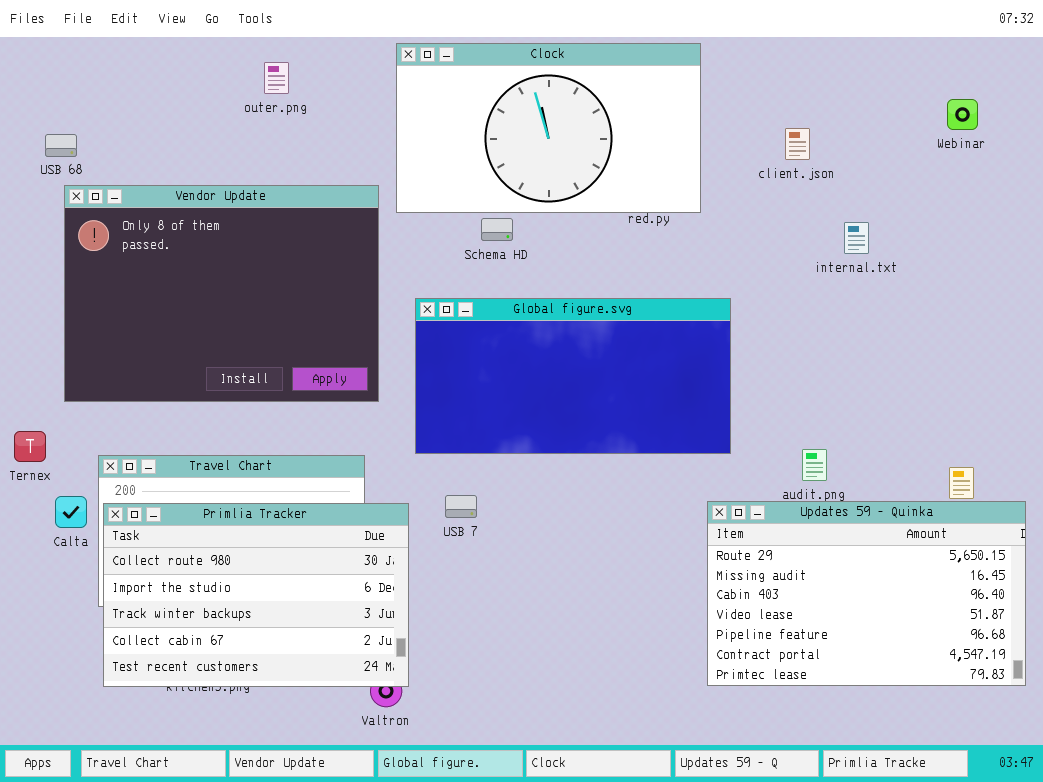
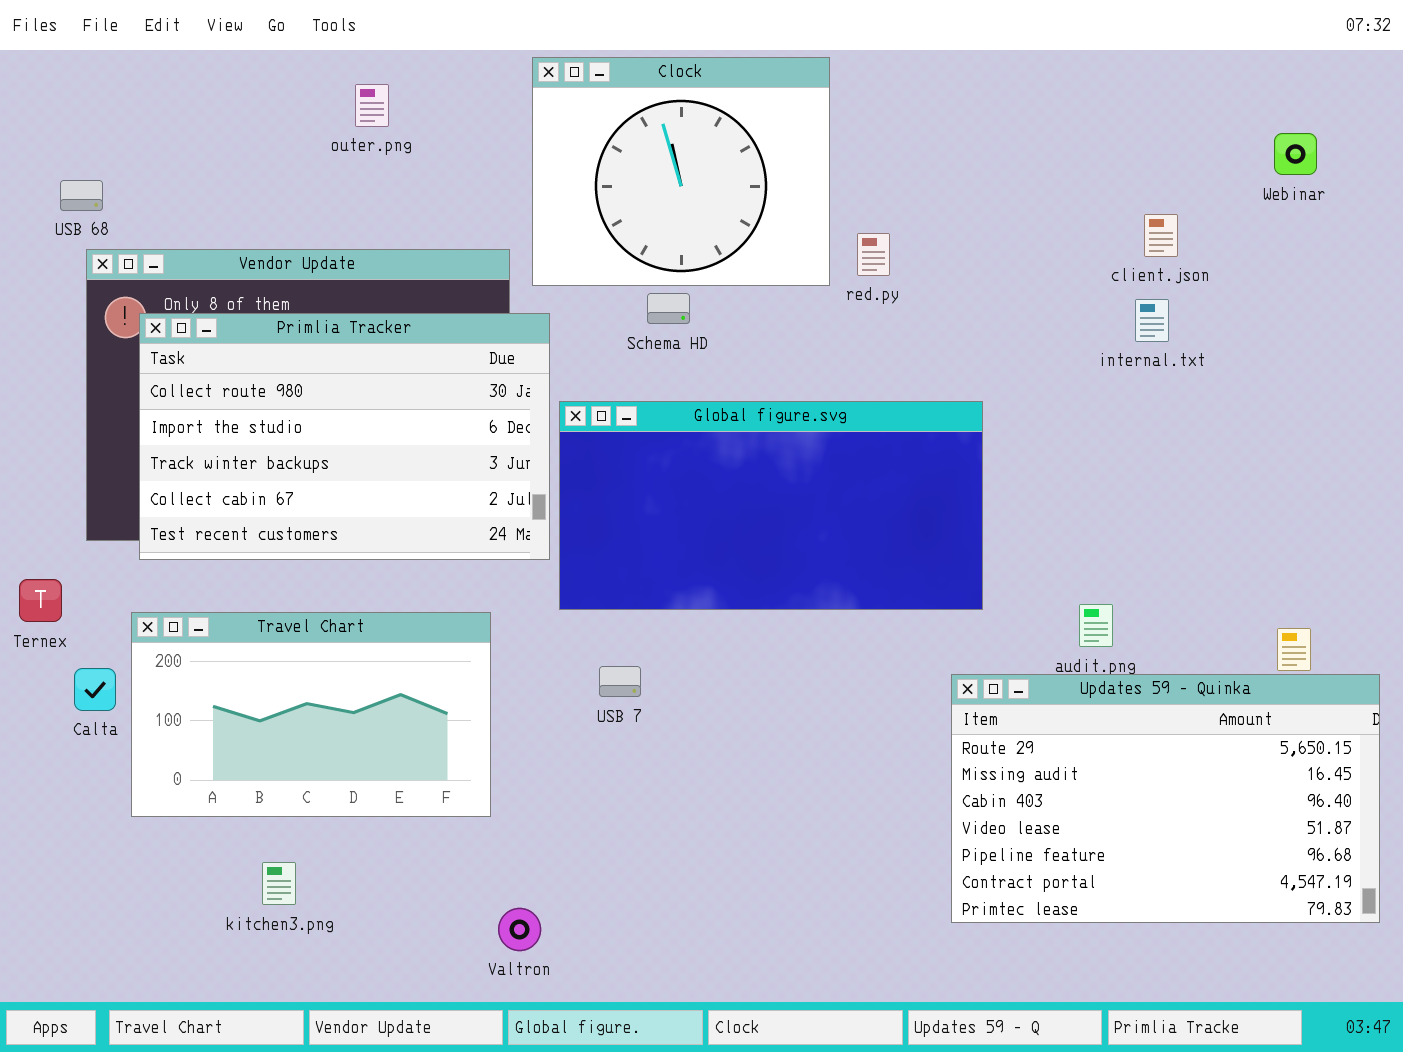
Clock: [396,43,701,213] -> [532,57,830,286], resized
client.json: [785,128,810,160] -> [1144,214,1178,257], moved
Primlia Tracker: [103,503,409,687] -> [139,313,550,560], moved

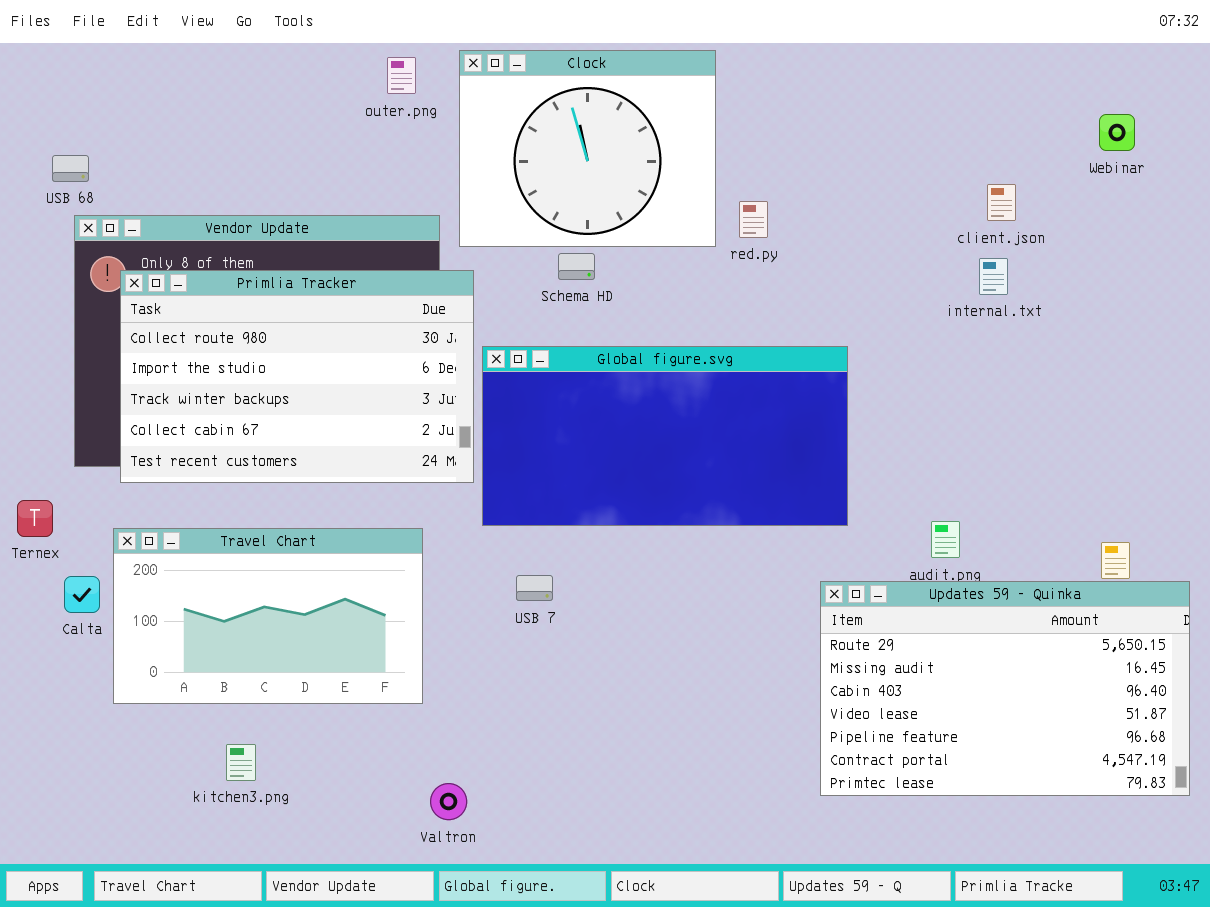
outer.png: [355,84,389,127] -> [387,57,416,94], moved

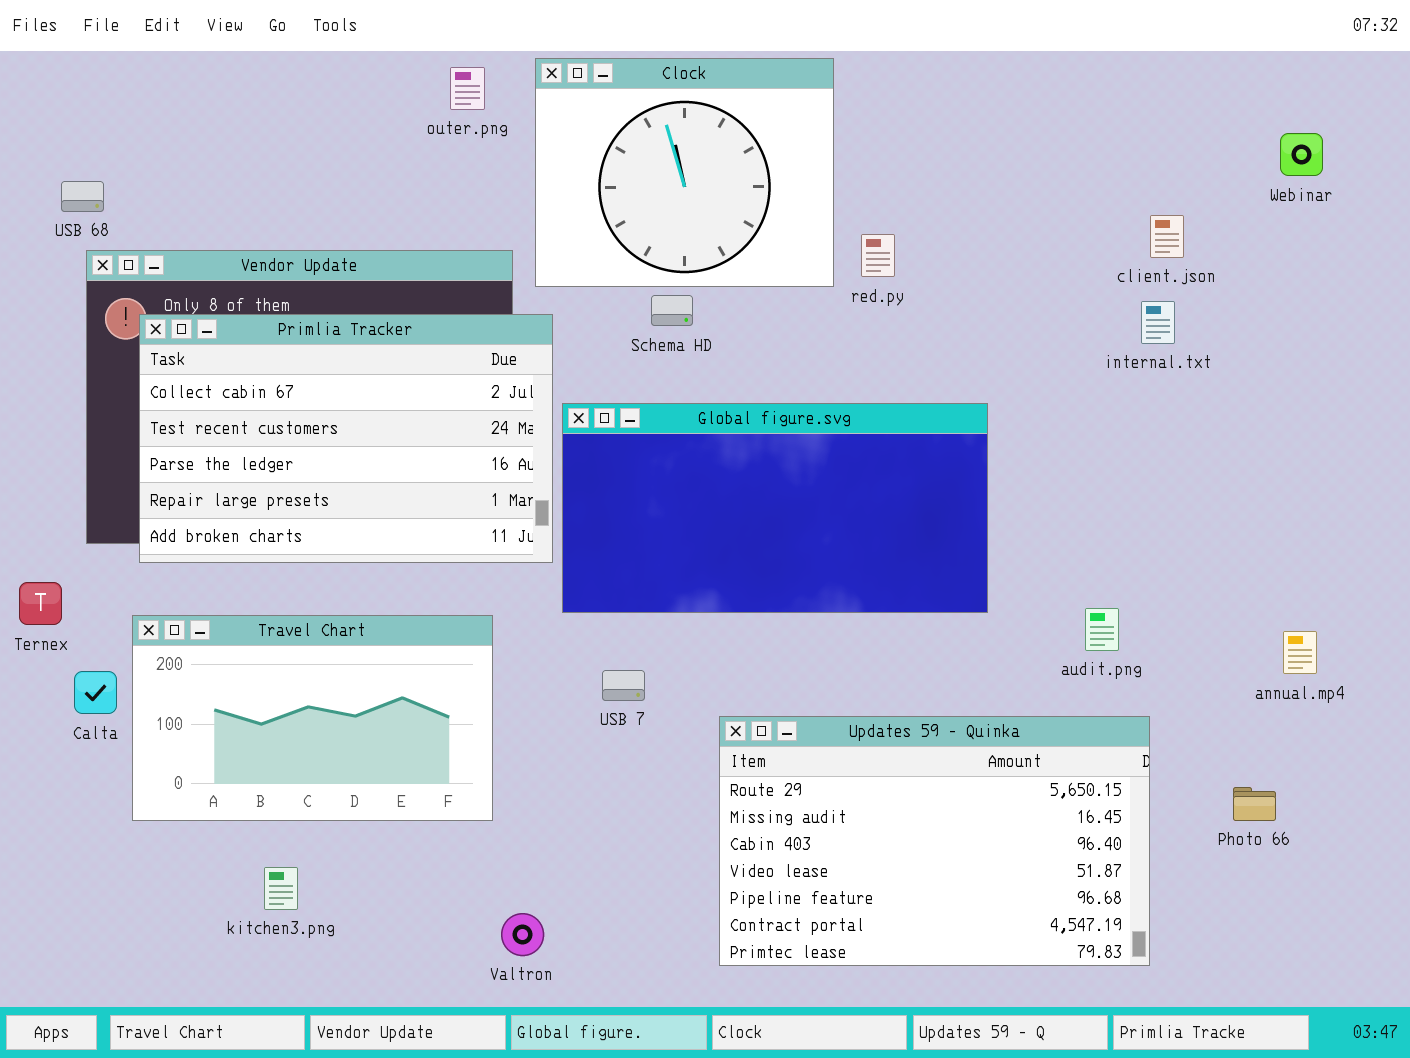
Primlia Tracker: [120,270,474,483] -> [139,314,553,563], scrolled down 3 rows
Updates 59 - Quinka: [820,581,1190,796] -> [719,716,1150,966], moved

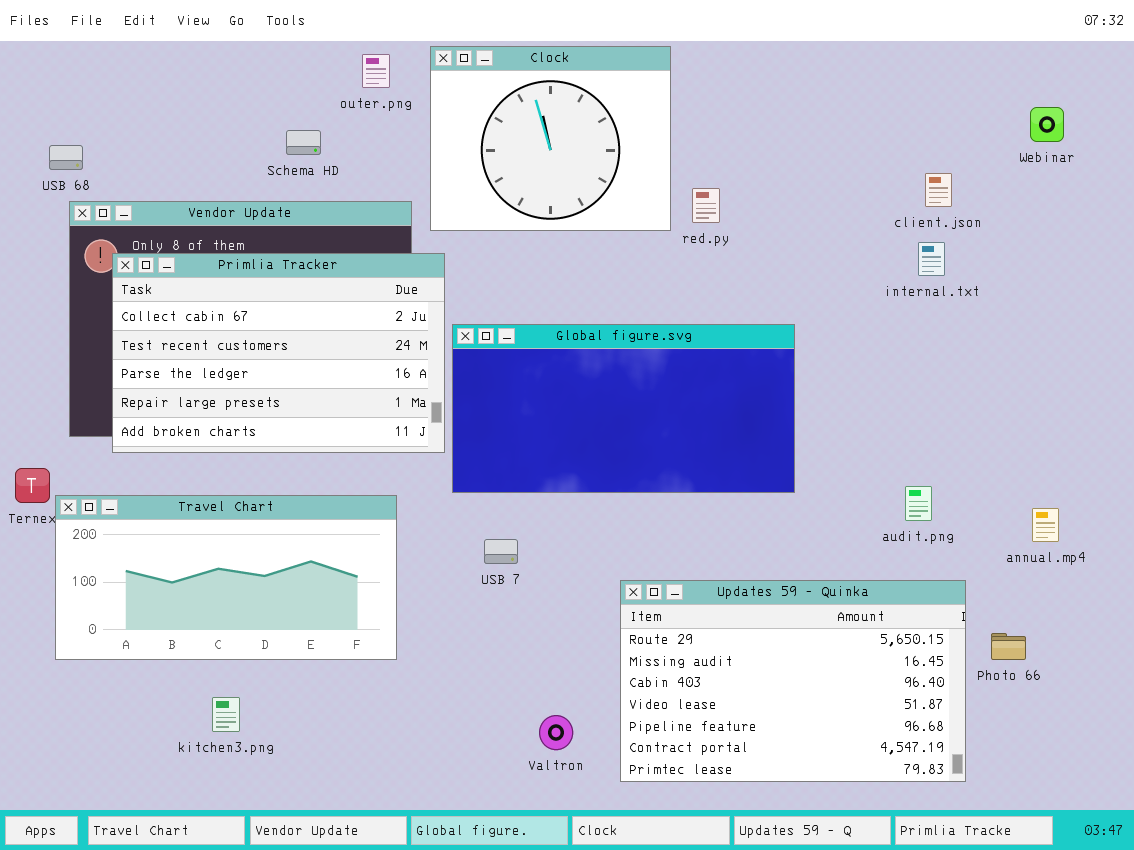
Schema HD: [651,295,693,326] -> [286,130,321,155], moved
audit.png: [1085,608,1119,651] -> [905,486,932,521], moved
Travel Chart: [132,615,493,821] -> [55,495,397,660], resized
Updates 59 - Quinka: [719,716,1150,966] -> [620,580,966,782], moved
Valtron: [501,913,544,956] -> [539,715,573,750], moved

